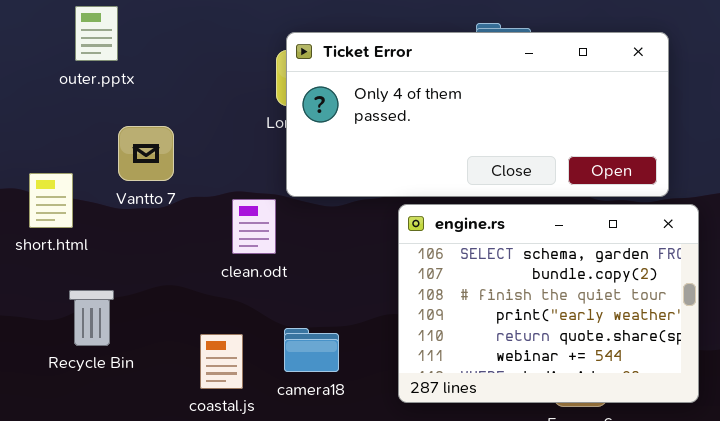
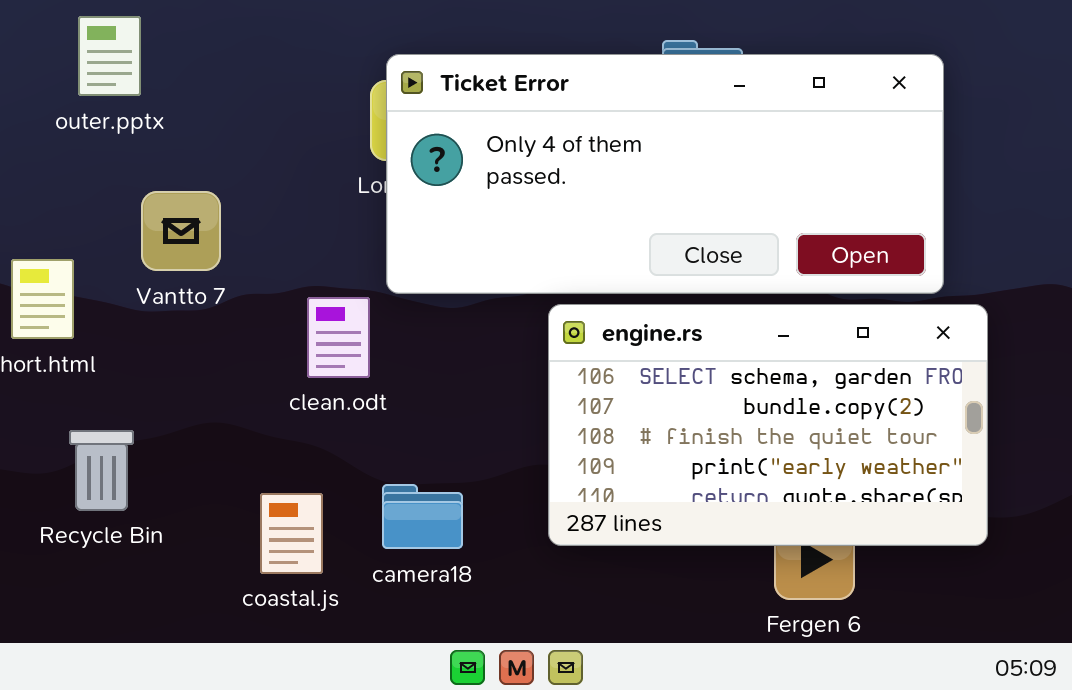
engine.rs: [398,204,699,403] -> [548,304,988,546], resized

